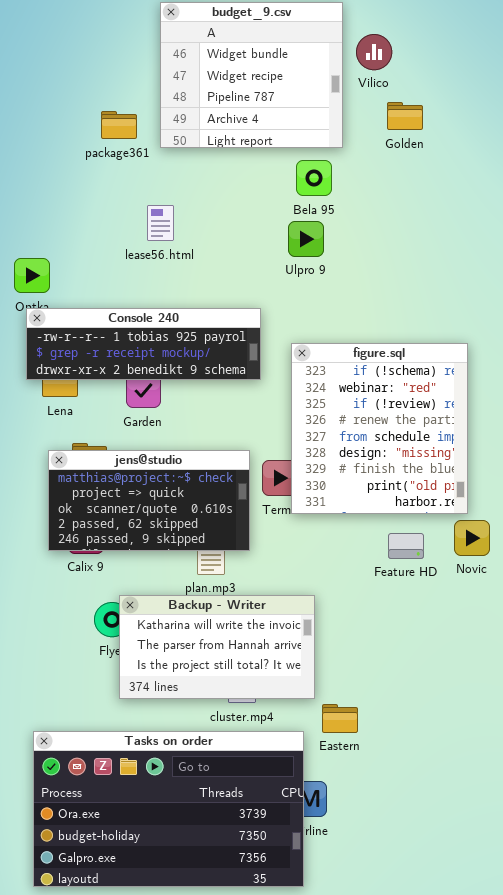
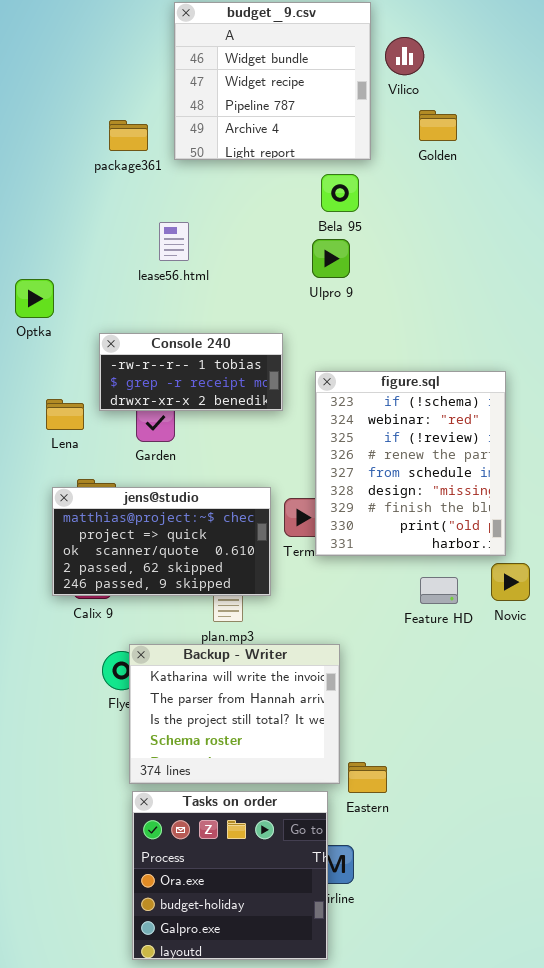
Console 240: [26,308,261,380] -> [99,333,283,411], resized
Backup - Writer: [119,595,315,699] -> [129,644,340,784], resized
Tasks on order: [33,731,304,887] -> [132,791,328,960], resized

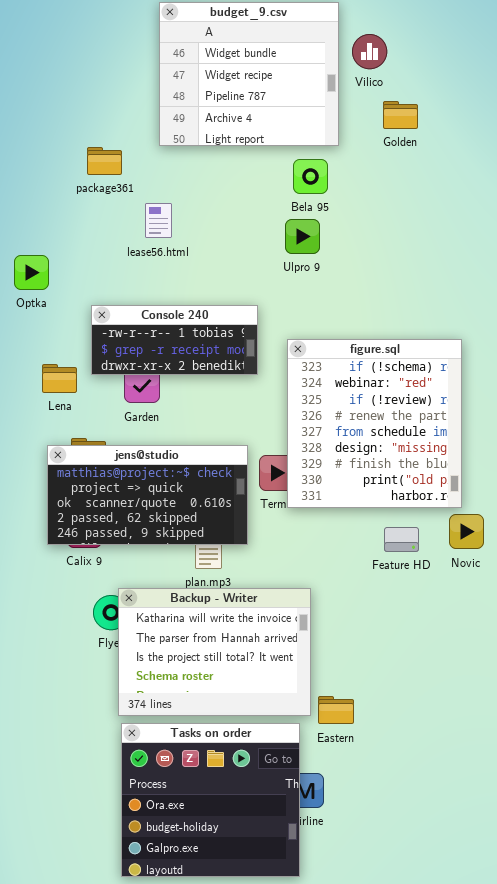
package361: [109,120,148,151] -> [87,147,122,175], moved

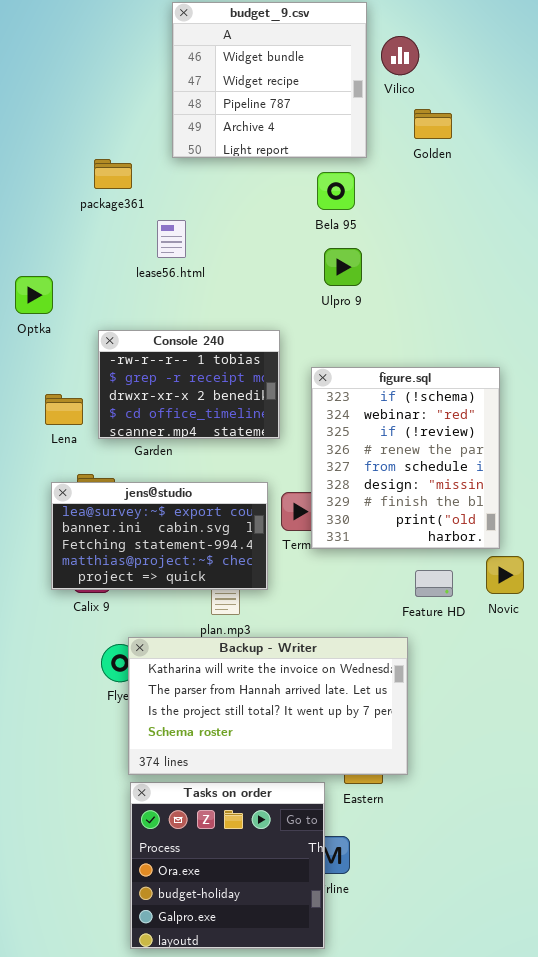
Ulpro 9: [285,219,320,254] -> [324,248,362,286], moved
Console 240: [91,305,258,375] -> [98,330,280,439], resized
jens@studio: [47,445,248,545] -> [51,482,268,590], scrolled up 3 rows
Backup - Writer: [118,588,311,716] -> [128,637,408,775], resized

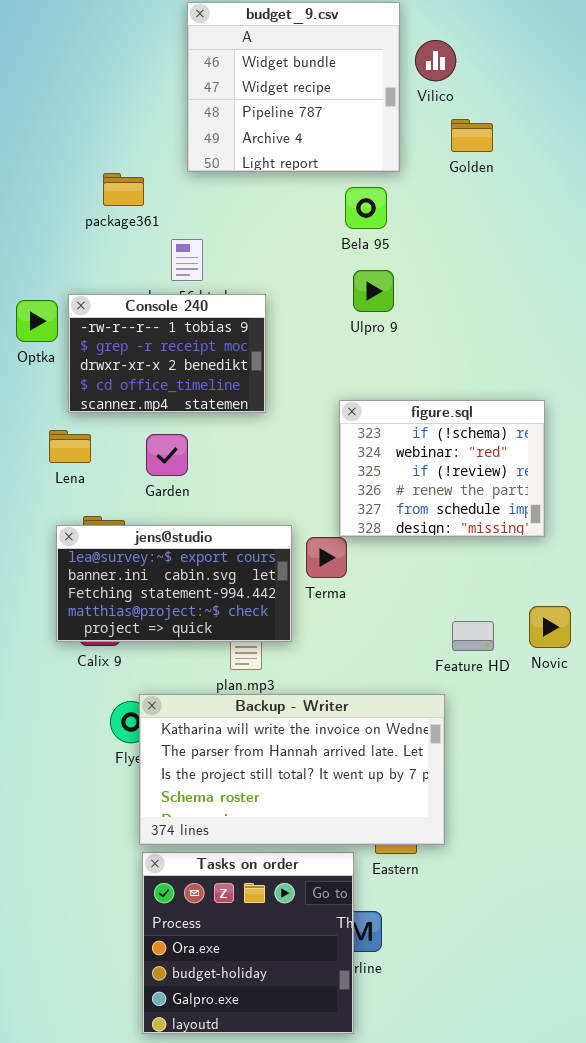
Console 240: [98,330,280,439] -> [68,294,266,413], moved
figure.sql: [311,367,500,549] -> [339,400,545,537], resized

